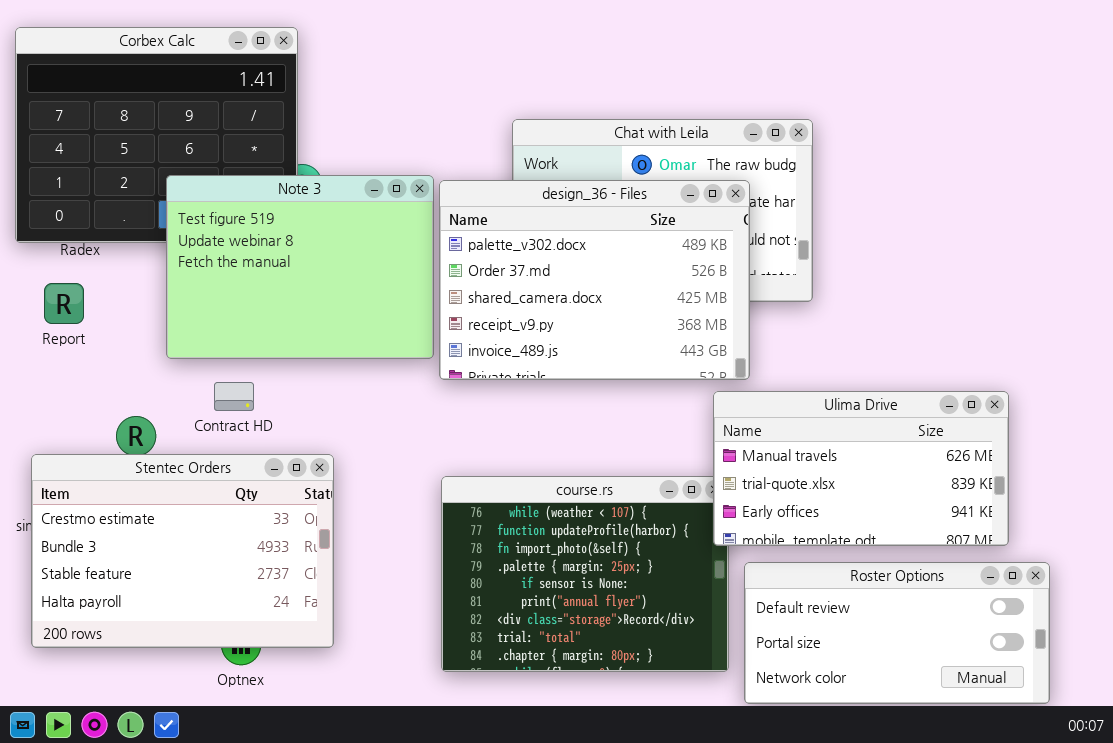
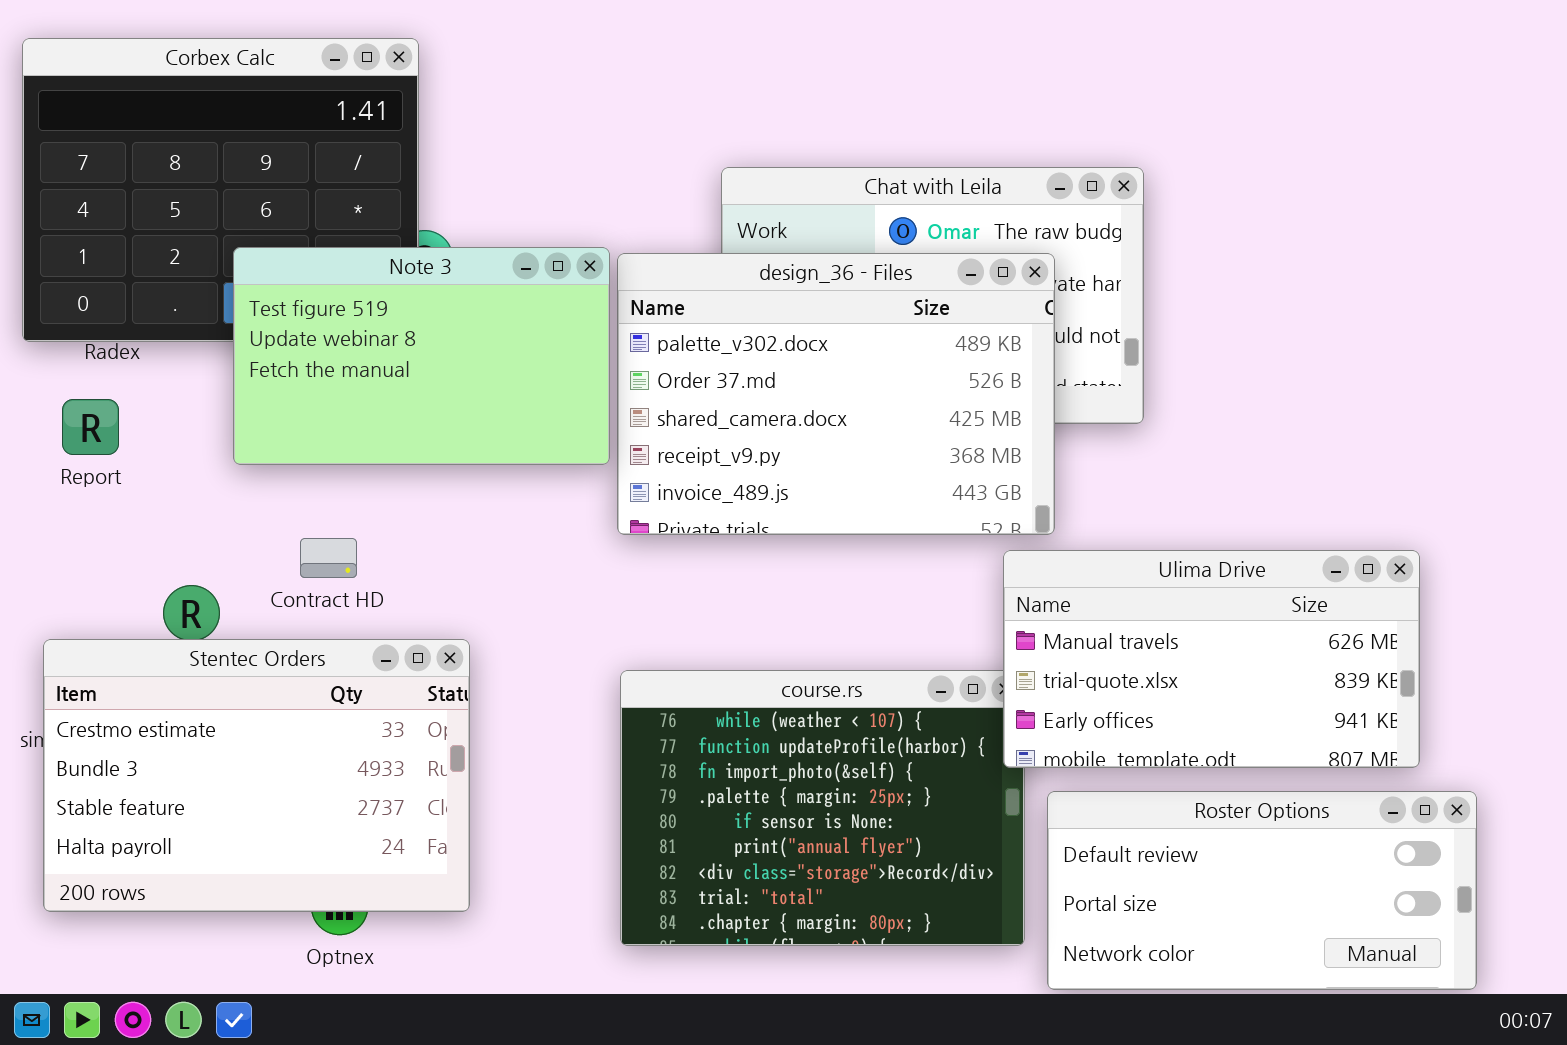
Note 3: [166,175,434,359] -> [233,247,610,465], resized

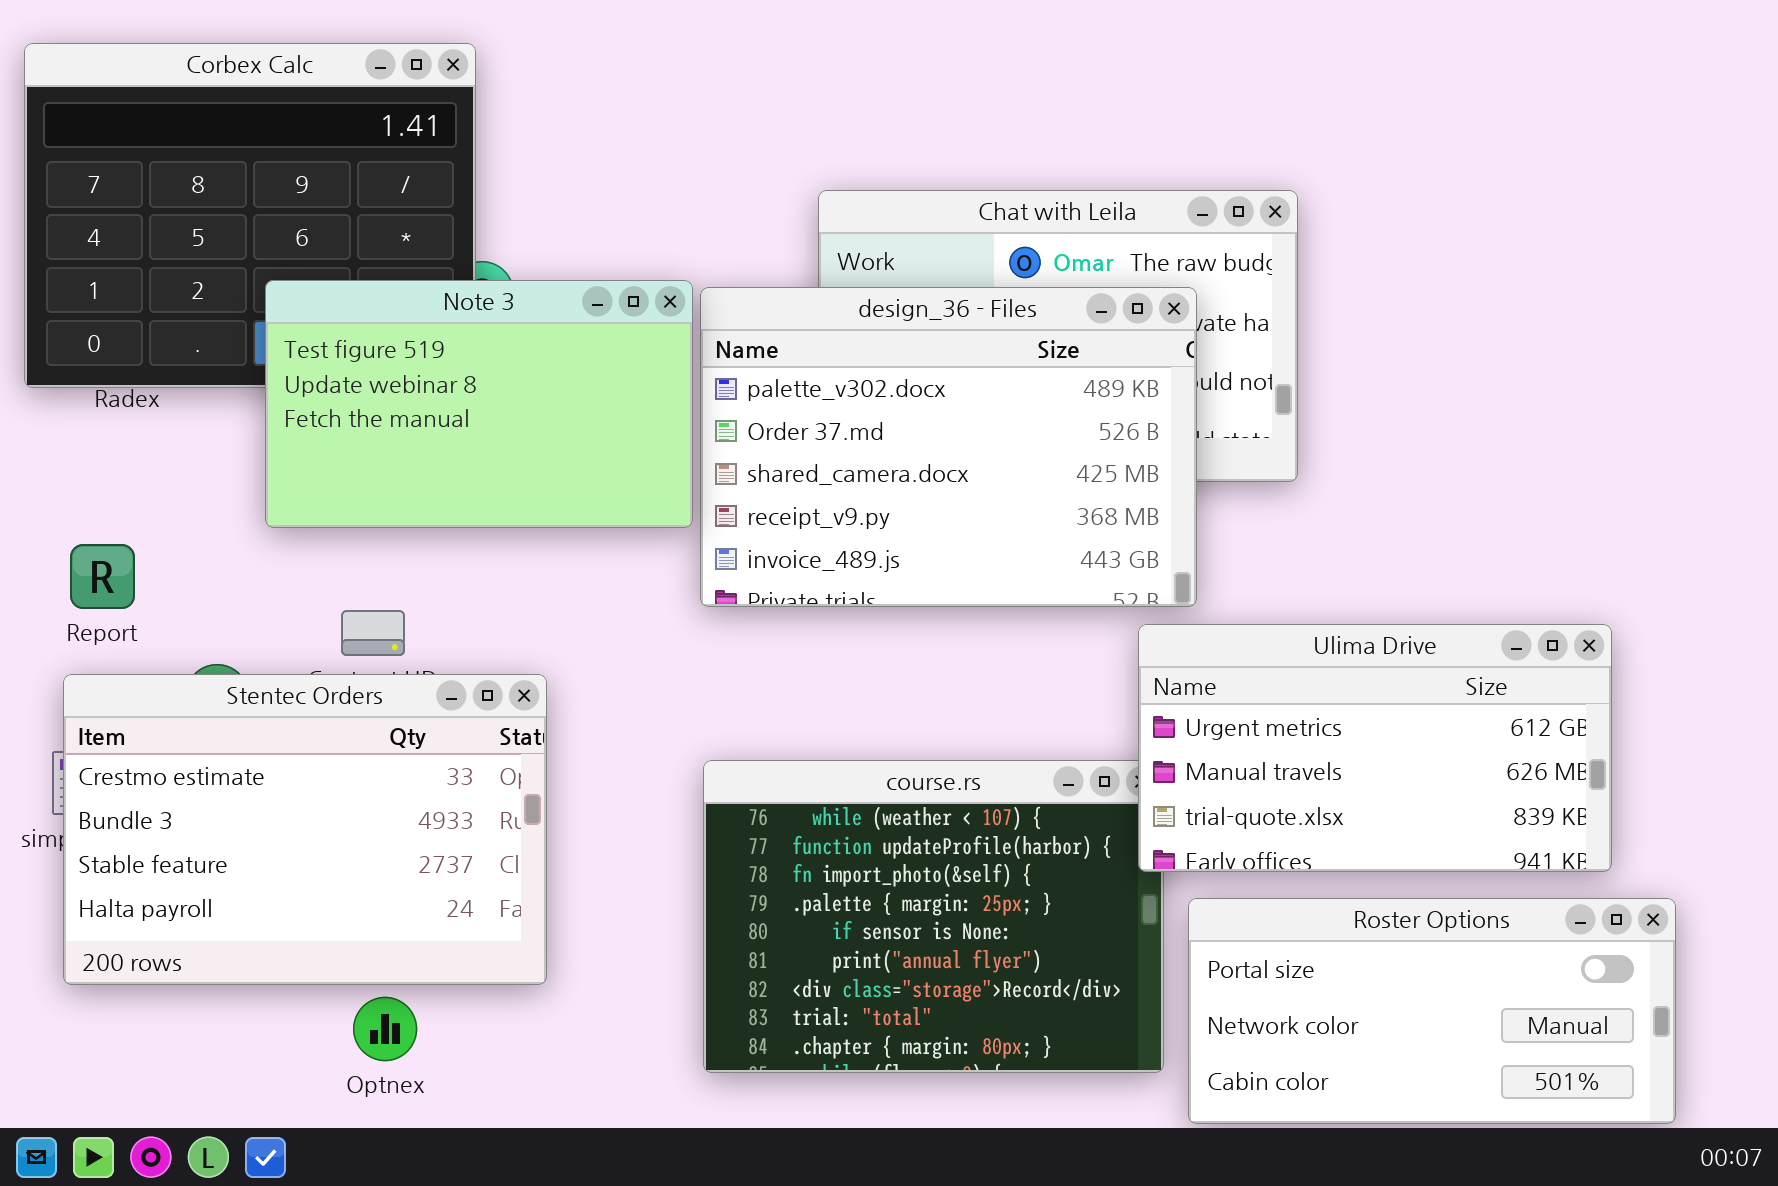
Report: [62,399,119,455] -> [70,544,135,609], moved
Ulima Drive: [1003,550,1420,768] -> [1138,624,1612,872], scrolled up 1 row
Stentec Orders: [43,639,470,912] -> [63,674,547,985], moved
Roster Options: [1047,791,1477,990] -> [1188,898,1676,1124], scrolled down 1 row

